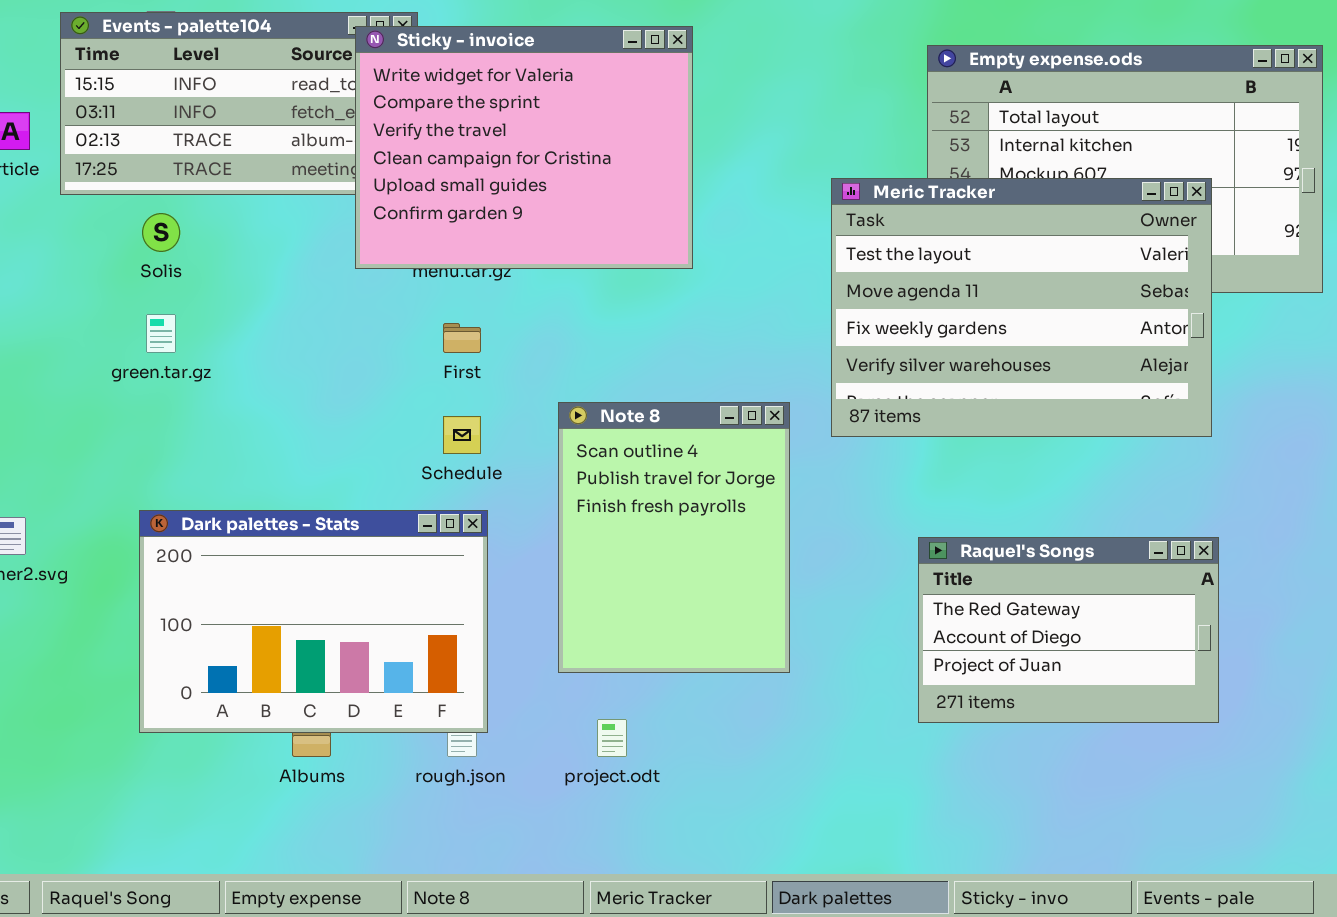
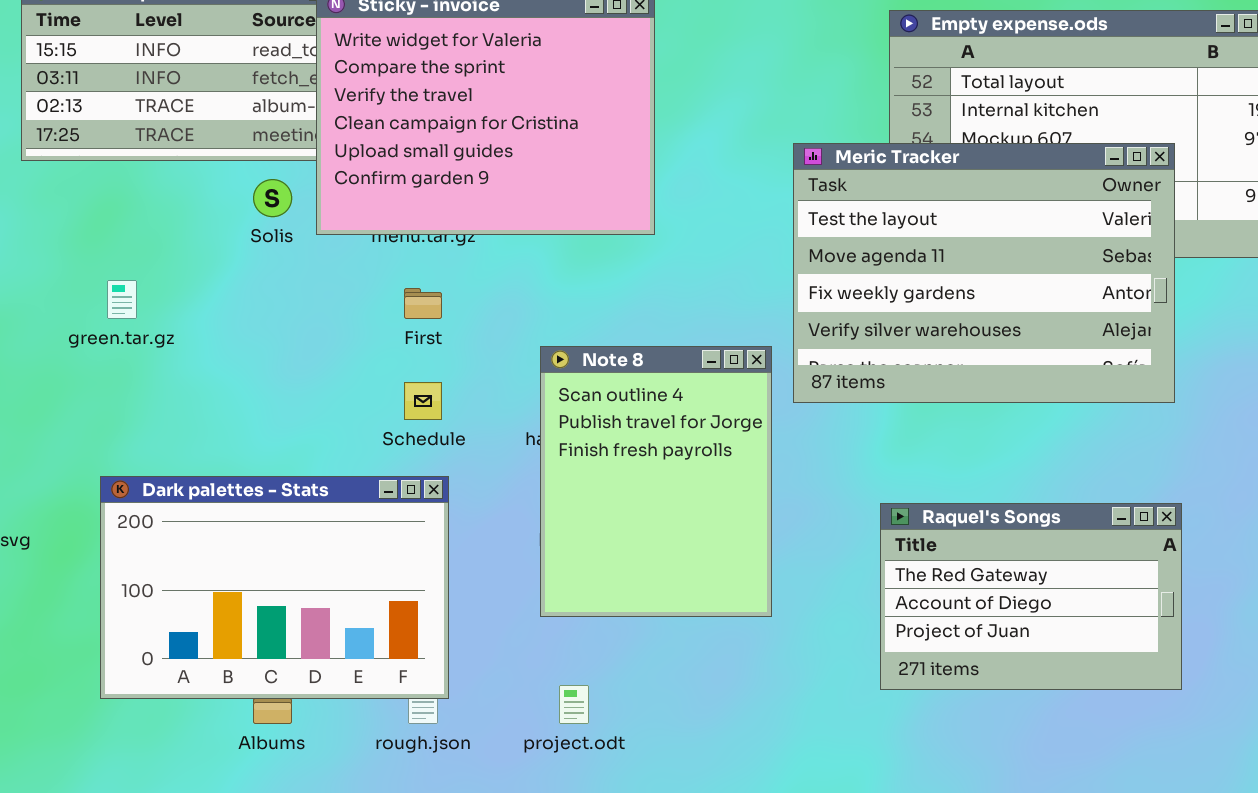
Solis: [142,213,180,252] -> [253,179,292,217], moved
Note 8: [558,402,790,673] -> [540,346,772,617], moved

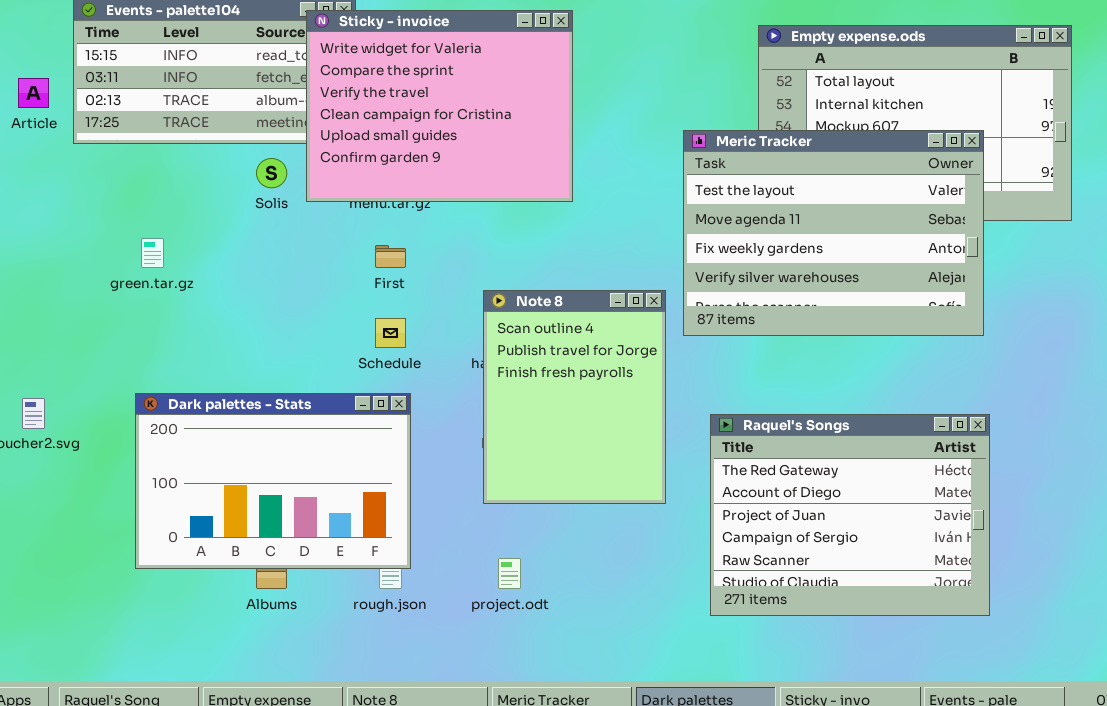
Raquel's Songs: [880,503,1182,690] -> [710,414,990,616], resized

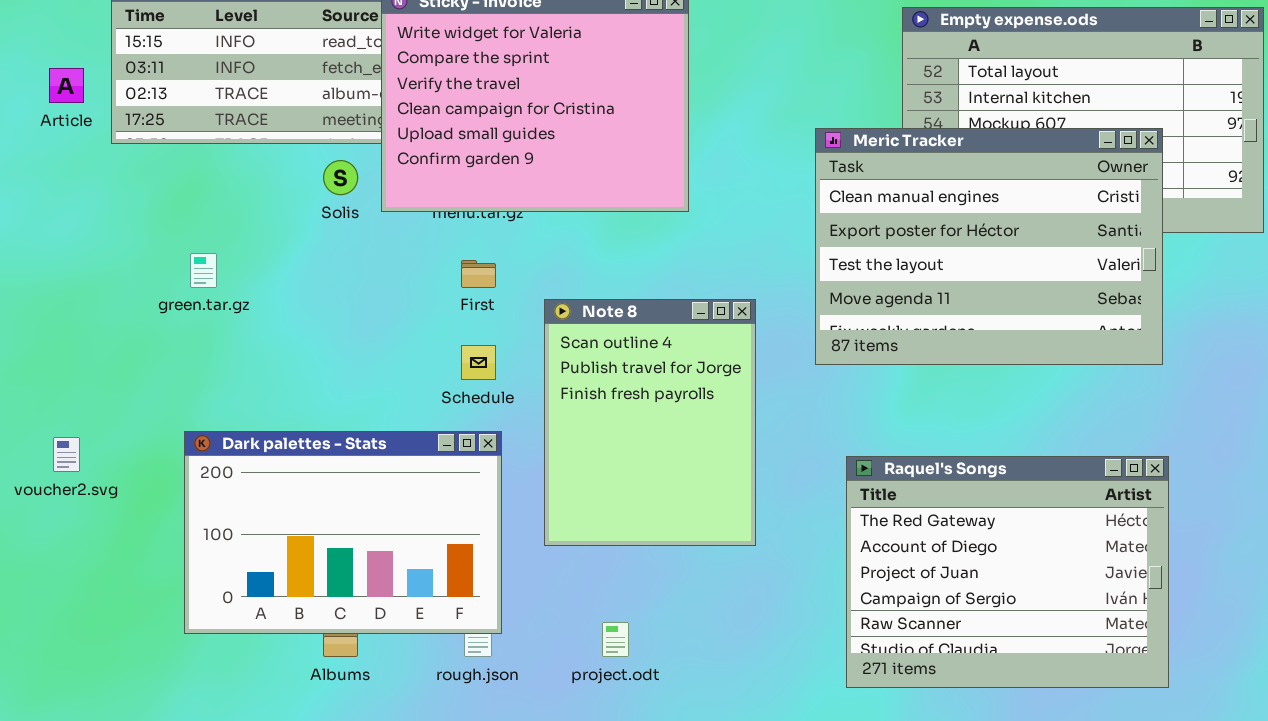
Meric Tracker: [683,130,984,336] -> [815,128,1163,365], scrolled up 2 rows
Note 8: [483,290,666,504] -> [544,299,756,546], moved

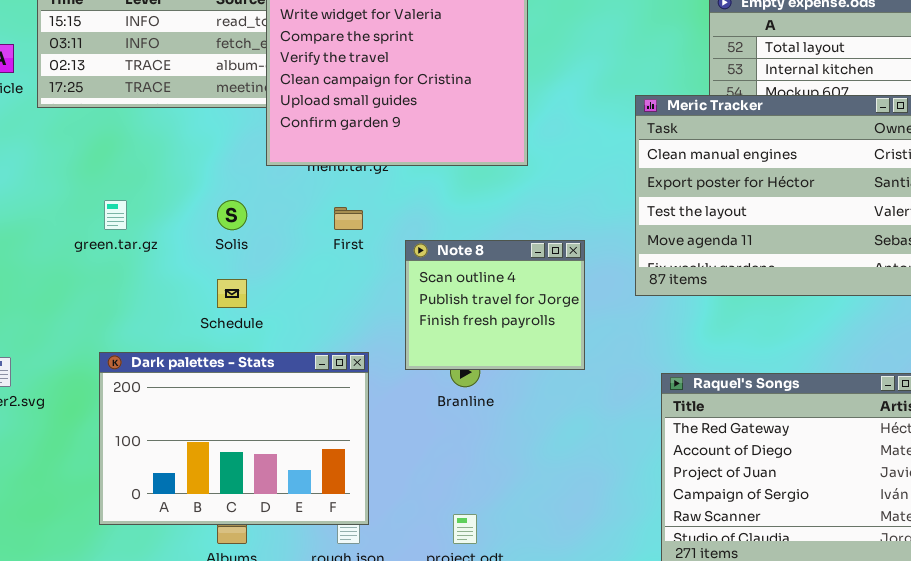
Solis: [323,160,358,195] -> [217,200,247,230], moved
Note 8: [544,299,756,546] -> [405,240,585,370], resized
Schedule: [461,345,496,380] -> [217,279,247,308], moved

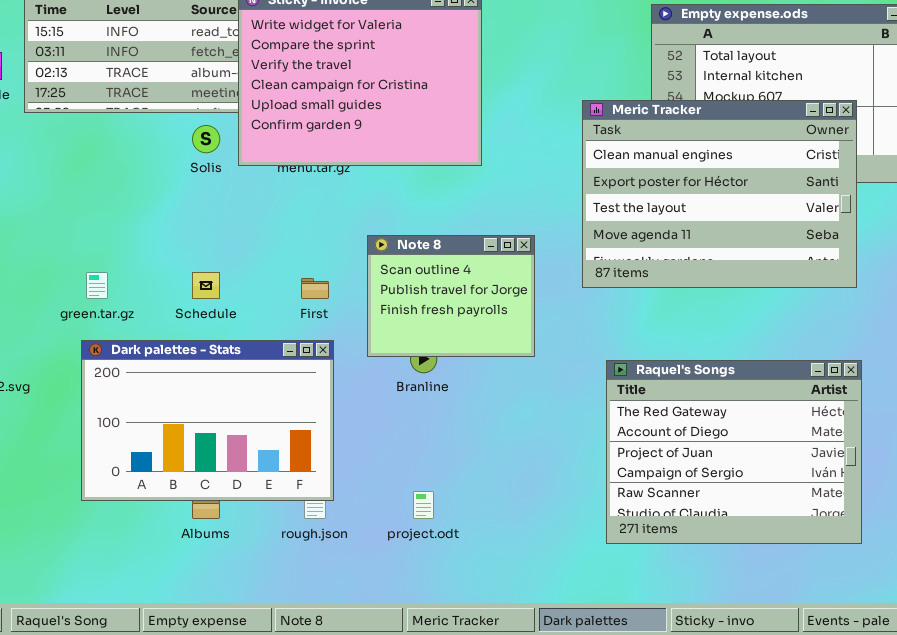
green.tar.gz: [104,200,127,230] -> [86,272,108,299], moved
Solis: [217,200,247,230] -> [192,125,220,153], moved
First: [334,207,363,230] -> [301,278,329,299], moved

